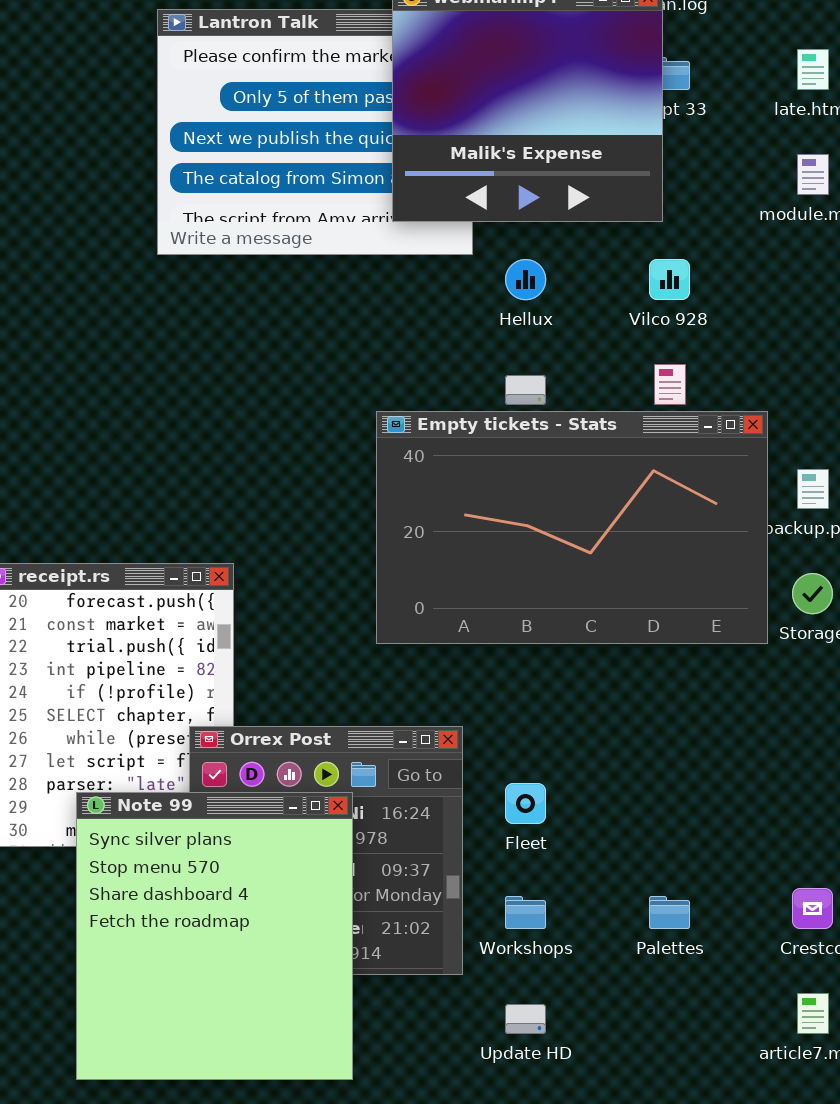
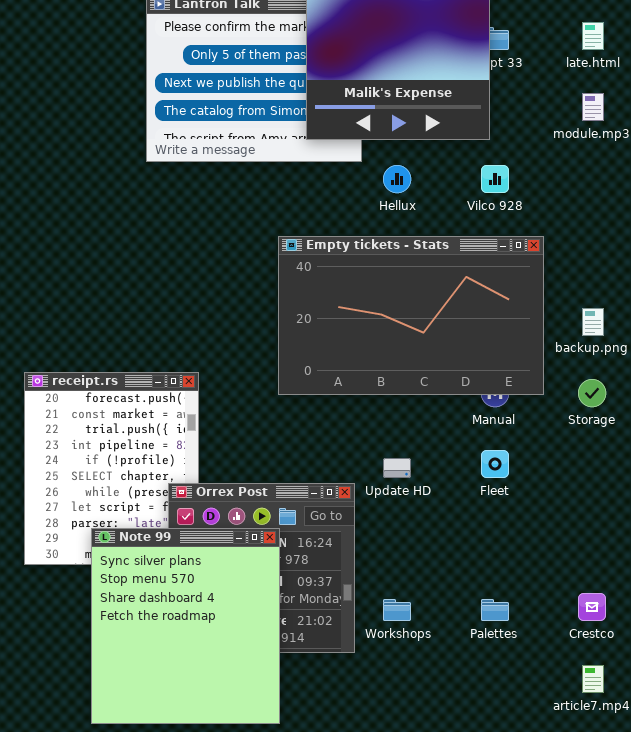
Empty tickets - Stats: [376,411,768,644] -> [278,236,544,395], moved
Fleet: [505,783,546,824] -> [481,450,509,478], moved
Update HD: [505,1004,546,1034] -> [383,458,411,478], moved

